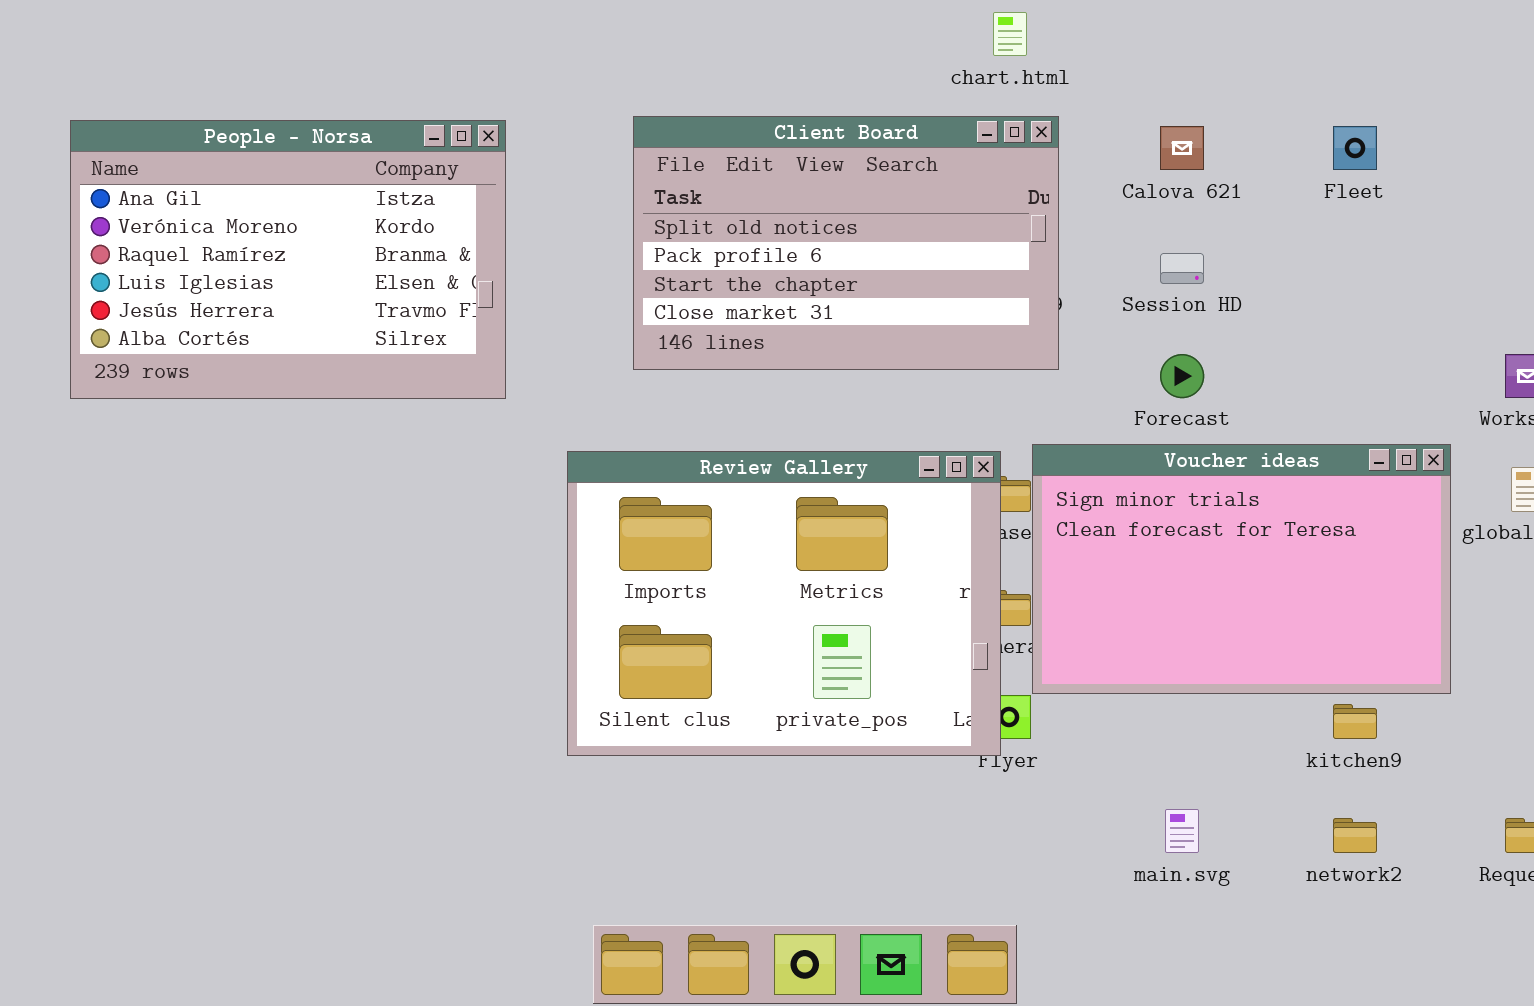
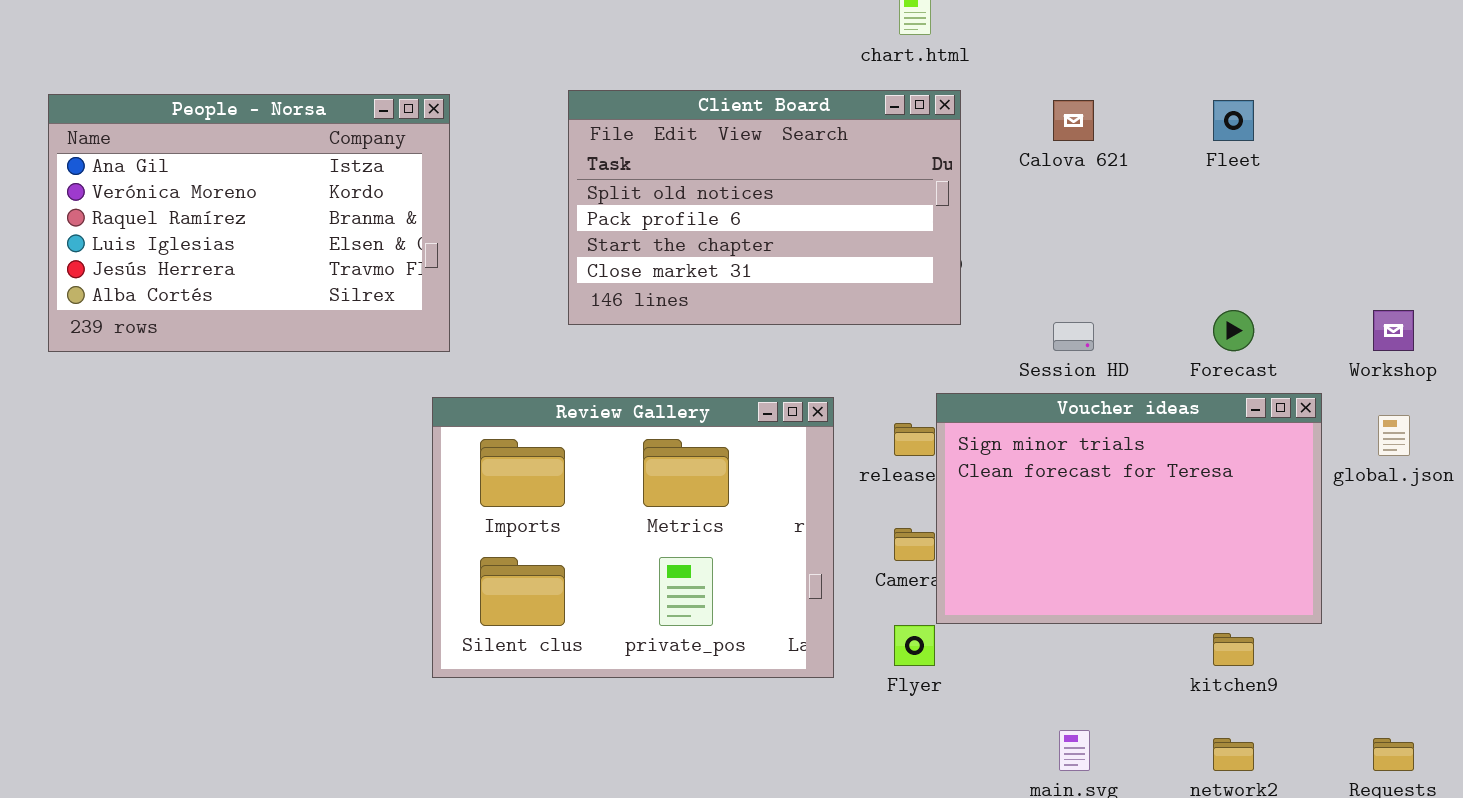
Session HD: [1160,253,1204,284] -> [1053,322,1094,351], moved
Forecast: [1160,354,1204,398] -> [1213,310,1254,351], moved
Review Gallery: [567,451,1001,756] -> [432,397,834,678], moved

